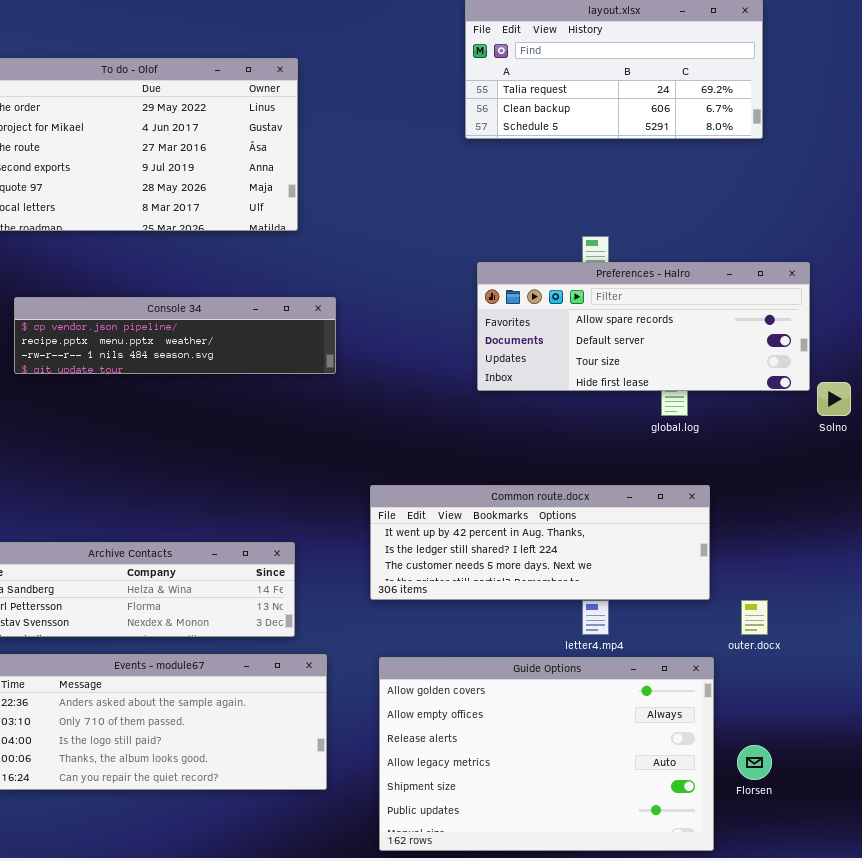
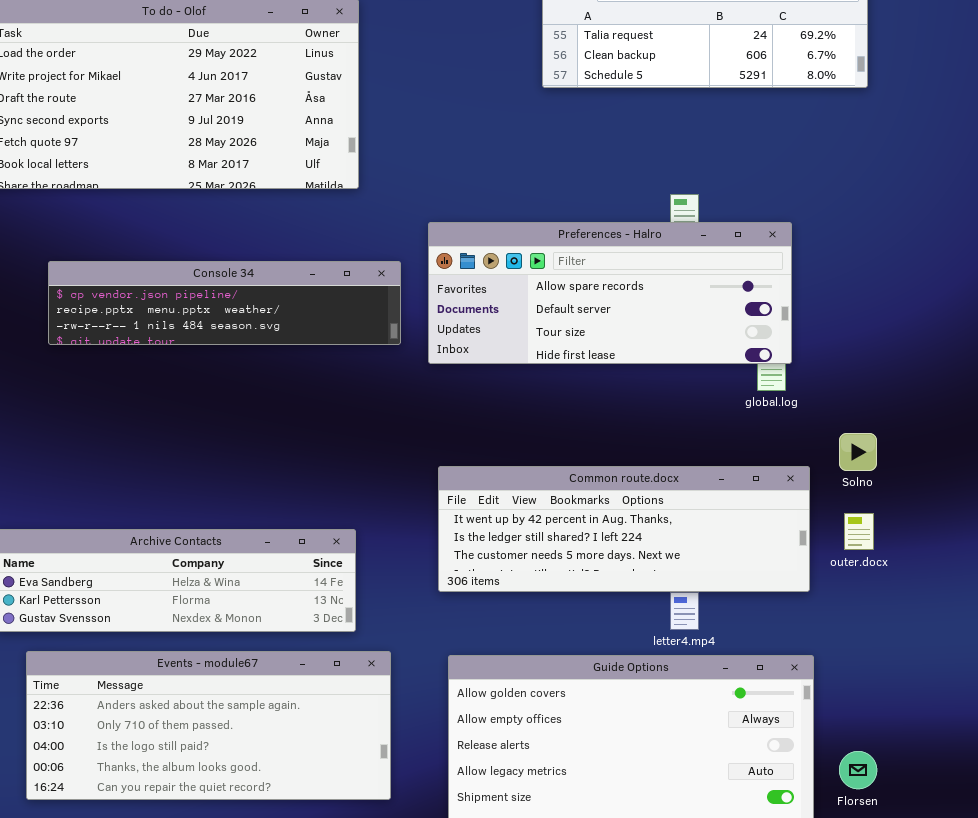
Preferences - Halro: [477,262,810,391] -> [428,222,792,364], moved
Solno: [817,382,851,416] -> [839,433,877,471], moved
outer.docx: [741,600,768,635] -> [844,513,874,550], moved

